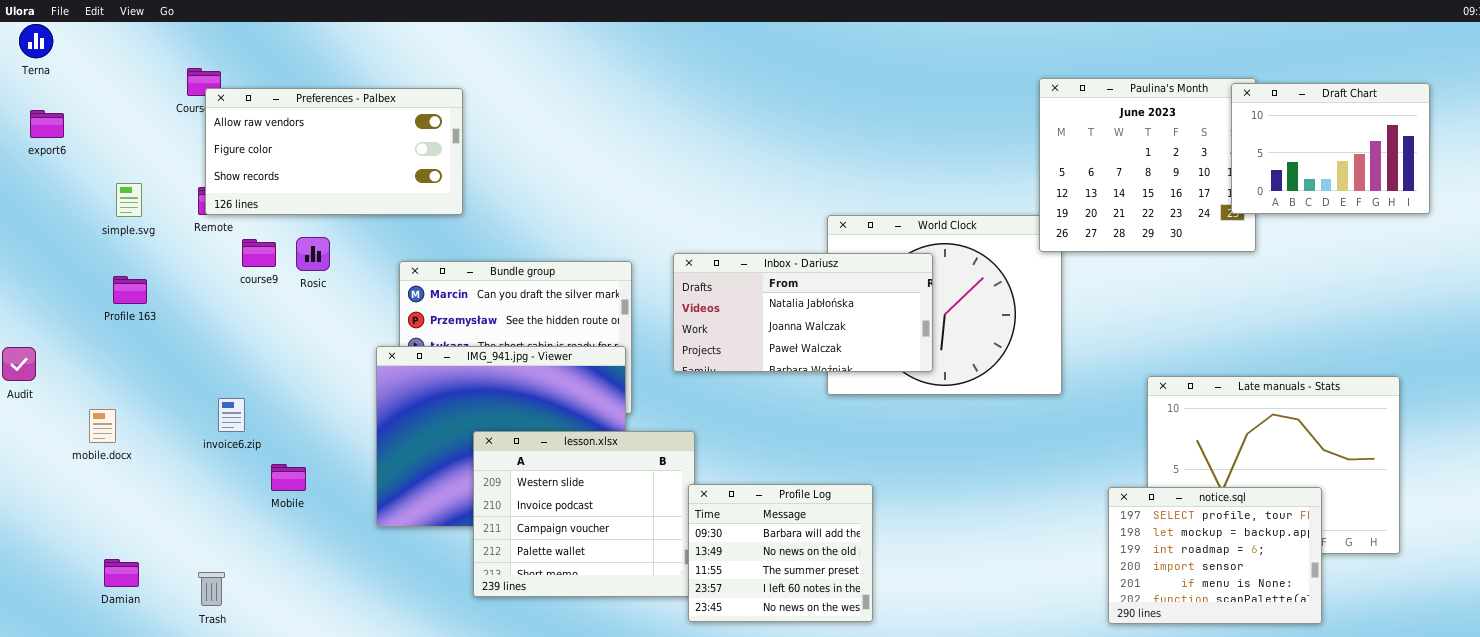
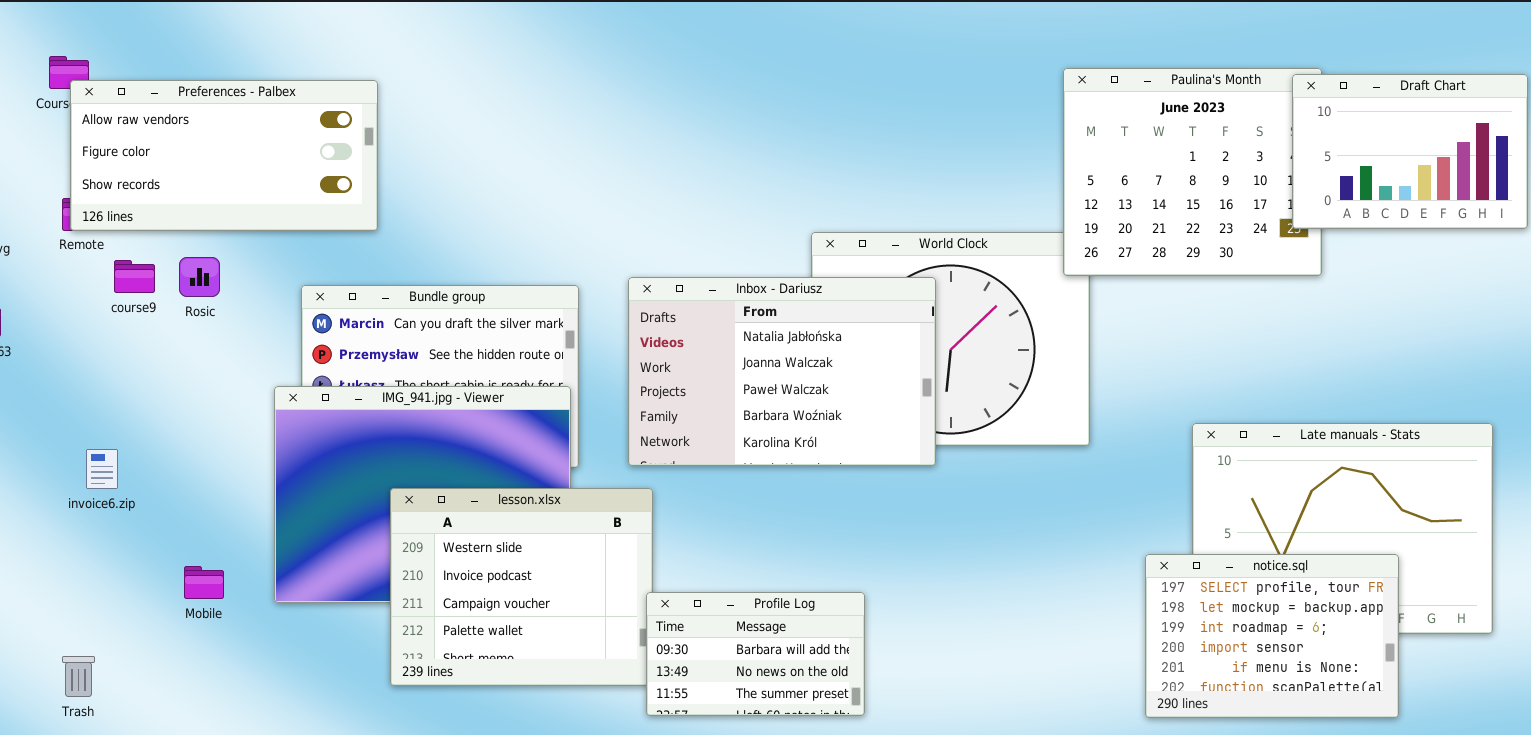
Inbox - Dariusz: [673,253,933,372] -> [628,277,936,466], resized
Mobile: [271,464,306,491] -> [184,566,224,599], moved
Profile Log: [688,484,873,622] -> [646,592,865,716], resized

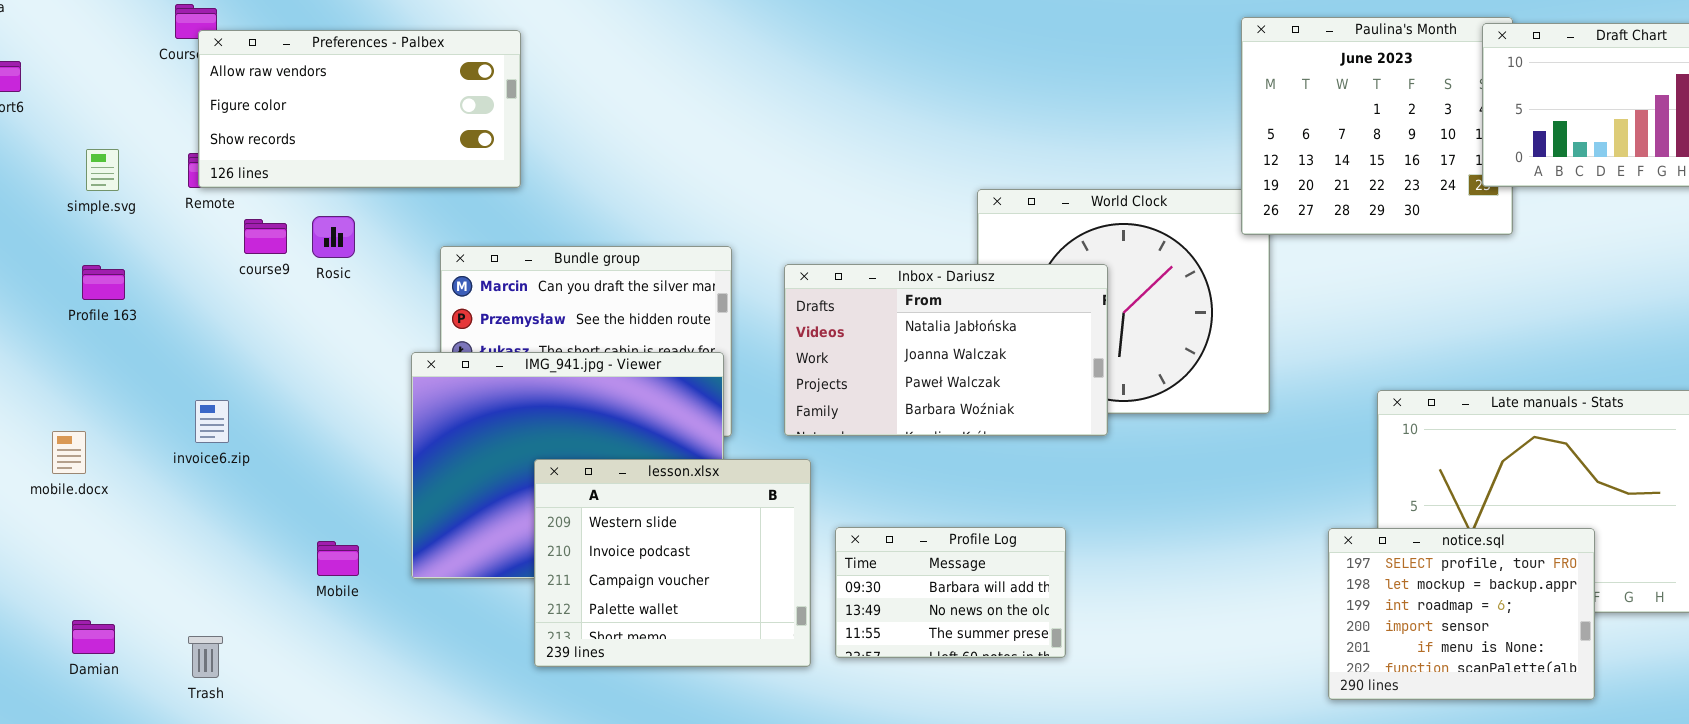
Inbox - Dariusz: [628,277,936,466] -> [784,264,1108,436], resized
invoice6.zip: [86,449,118,489] -> [195,400,229,443], moved
Profile Log: [646,592,865,716] -> [835,527,1066,658], moved

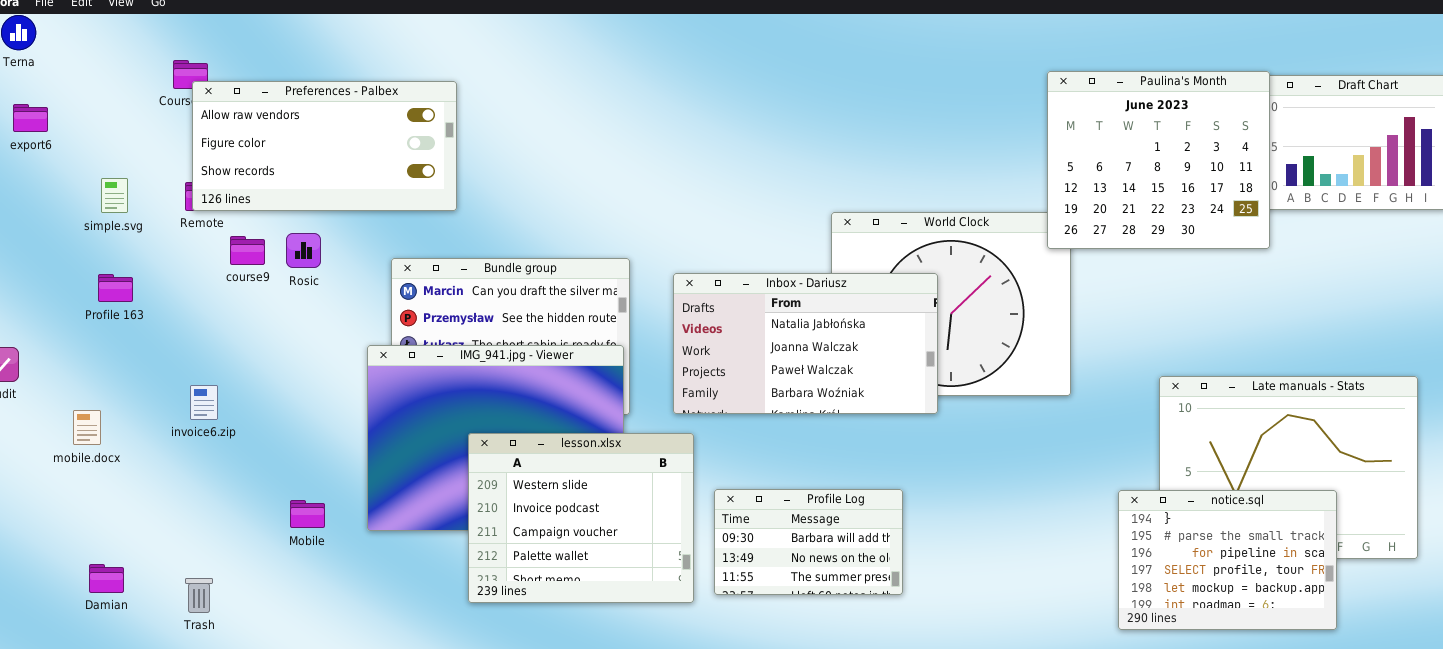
Paulina's Month: [1241,17,1513,235] -> [1047,71,1270,249], raised
notice.sql: [1328,528,1595,700] -> [1118,490,1337,630], scrolled up 3 rows

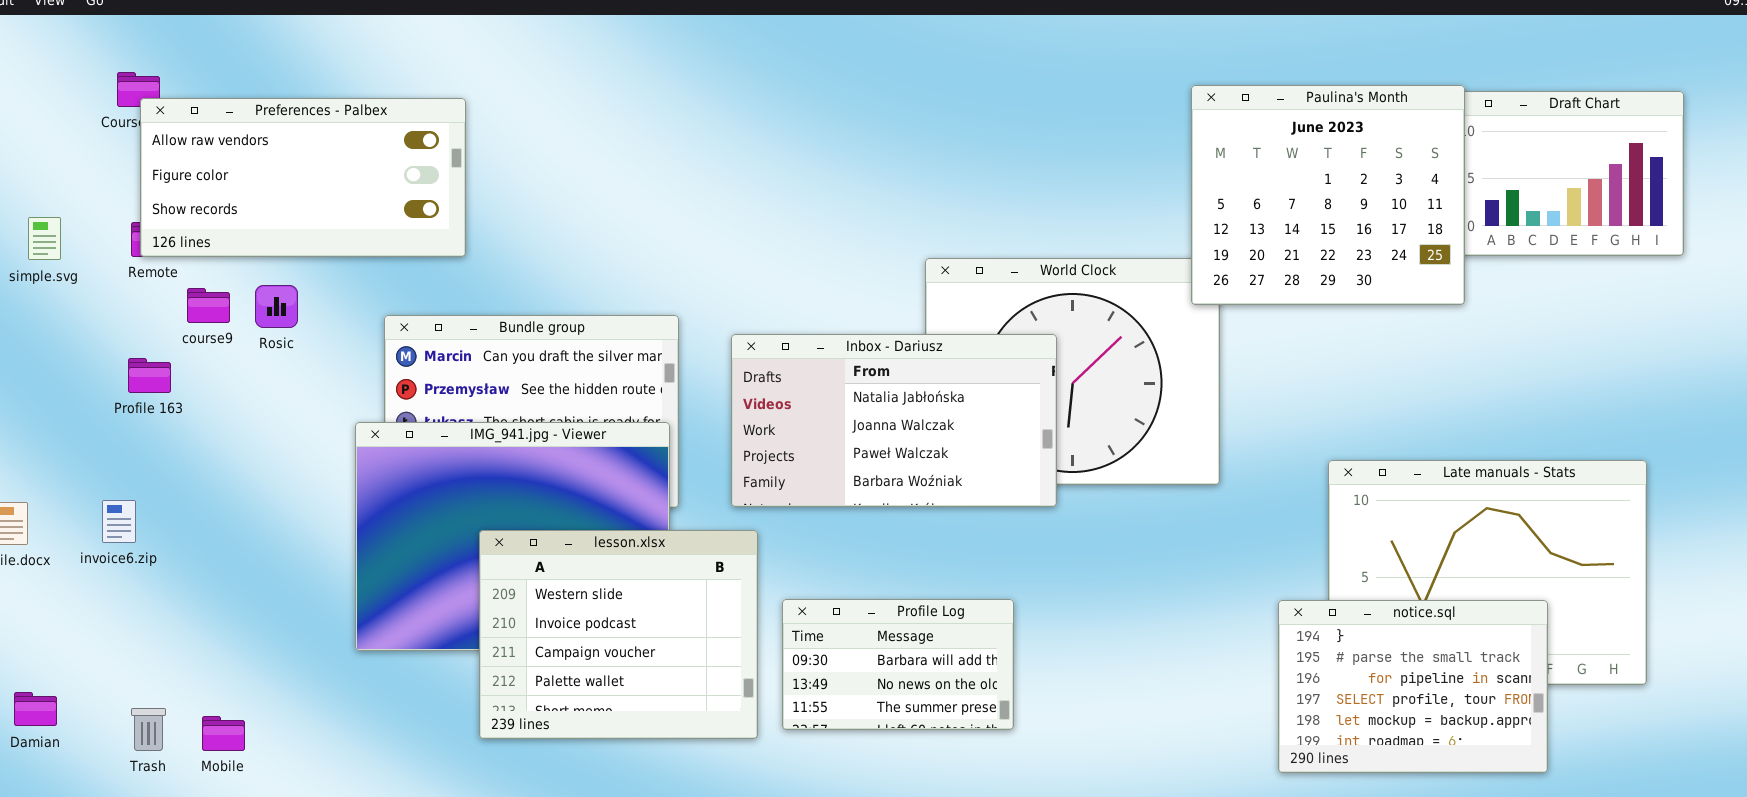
Profile 163: [98,274,133,302] -> [128,358,171,393], moved
invoice6.zip: [190,385,218,420] -> [102,500,136,543], moved
Mobile: [290,500,325,528] -> [202,716,245,751], moved

